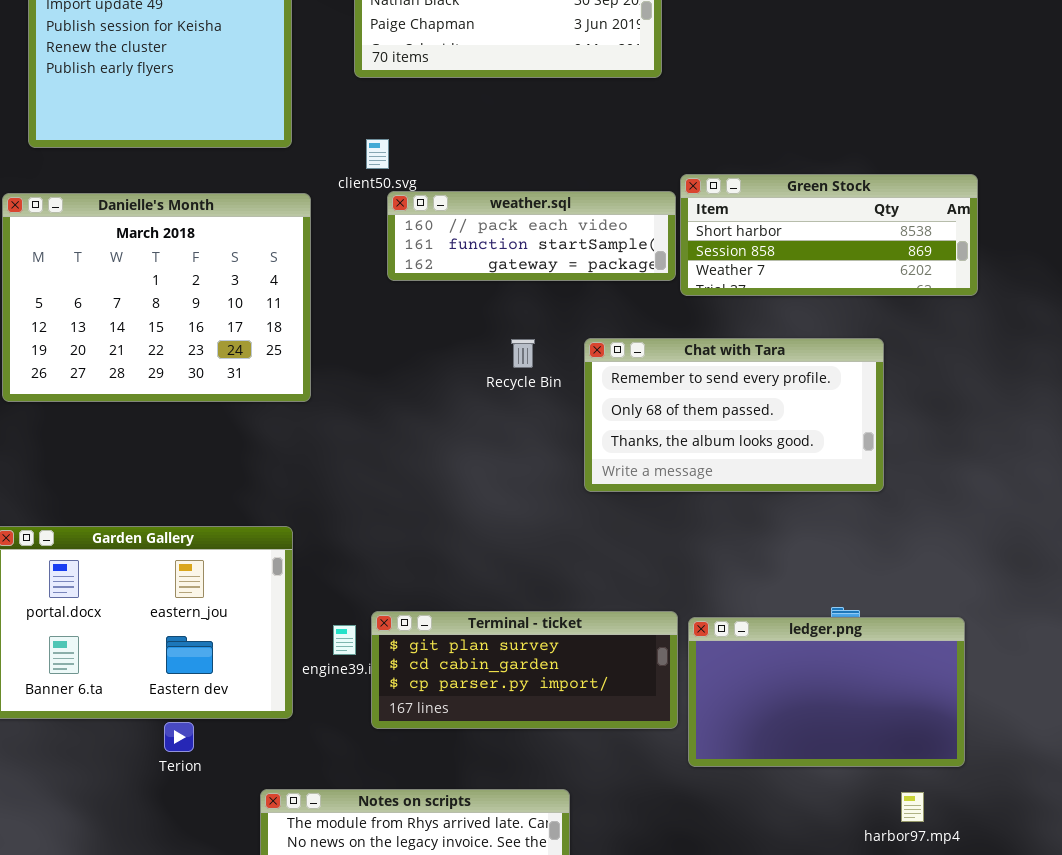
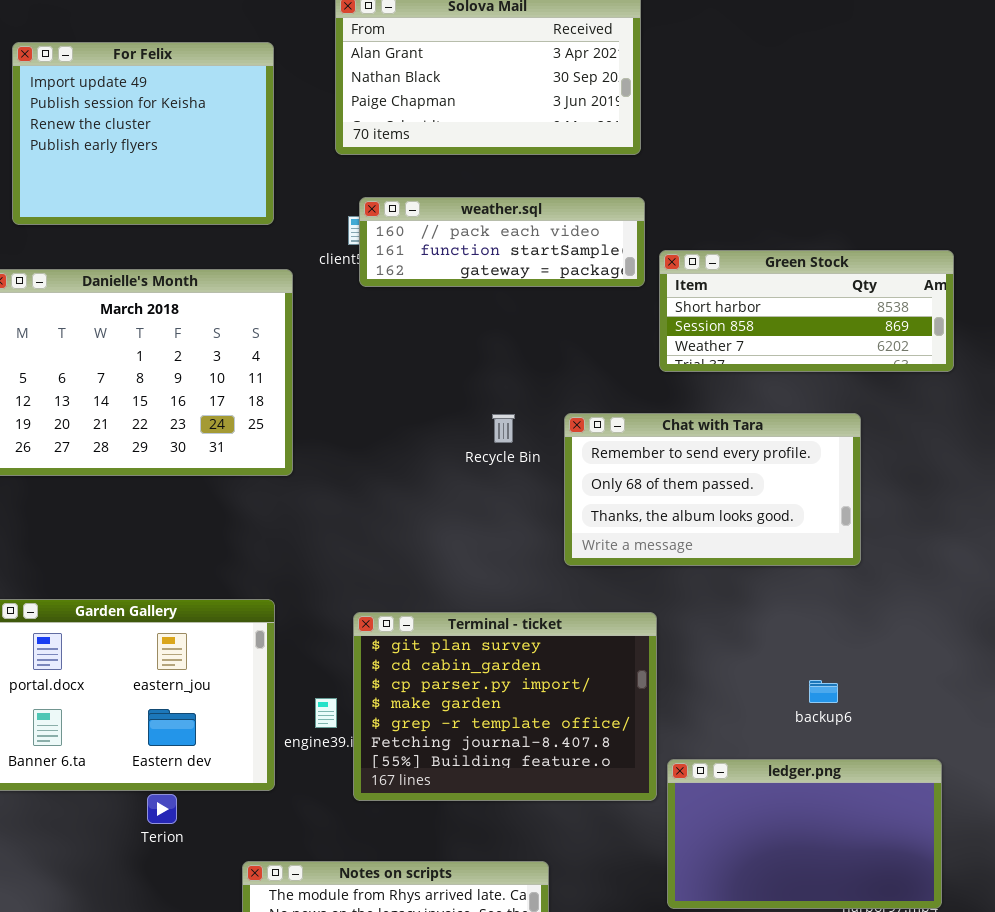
weather.sql: [387,191,676,281] -> [359,197,645,287], moved
Terminal - ticket: [371,611,678,729] -> [353,612,657,801], resized
ledger.png: [688,617,965,767] -> [667,759,942,909], moved

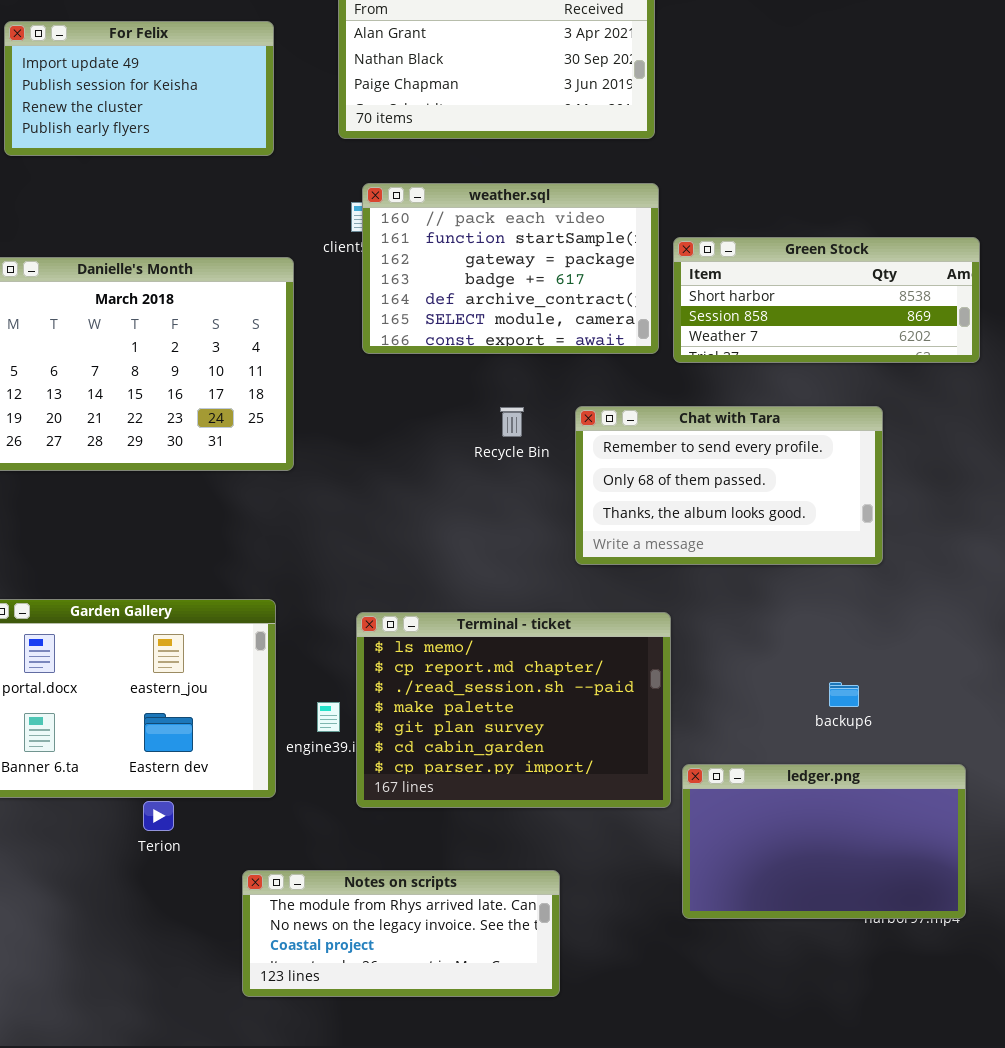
For Felix: [12,42,274,225] -> [4,21,274,156], resized
weather.sql: [359,197,645,287] -> [362,183,659,354], resized
Terminal - ticket: [353,612,657,801] -> [356,612,671,808], scrolled up 4 rows

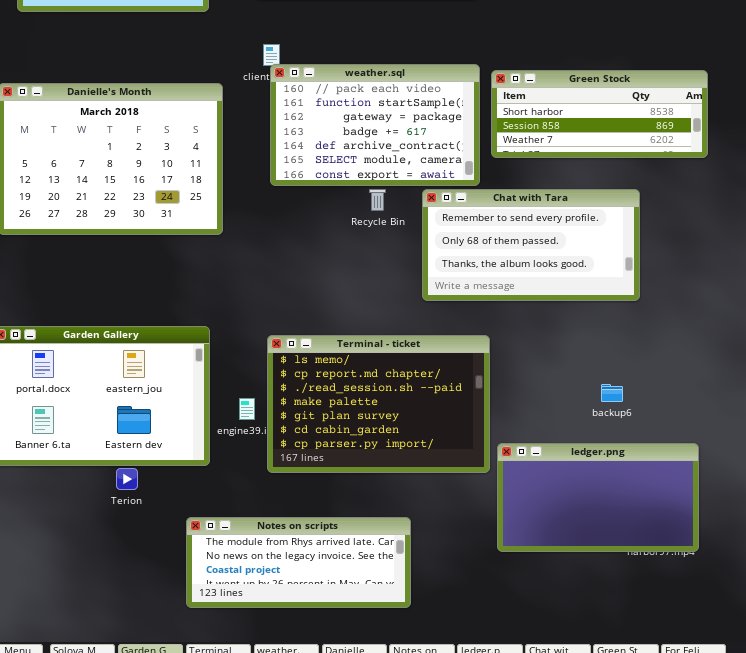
weather.sql: [362,183,659,354] -> [270,64,480,186], moved

